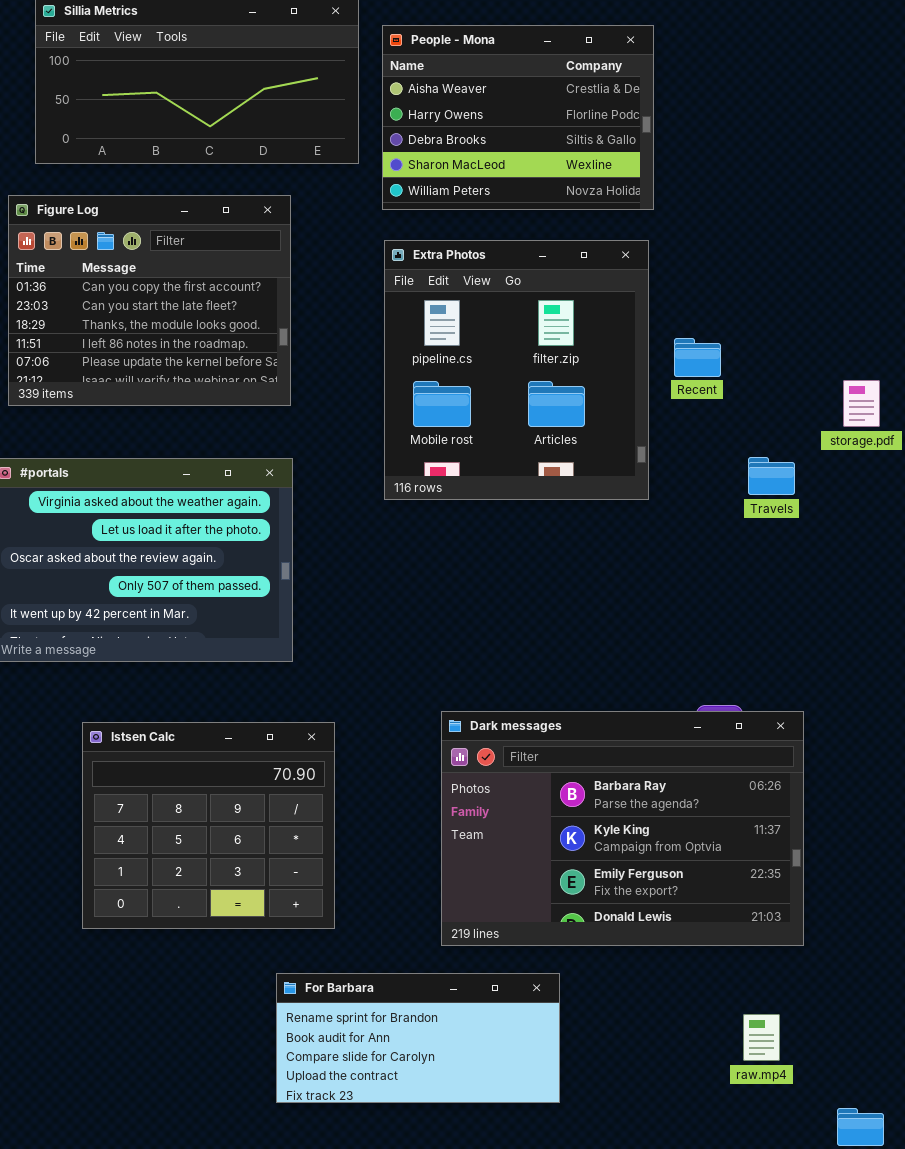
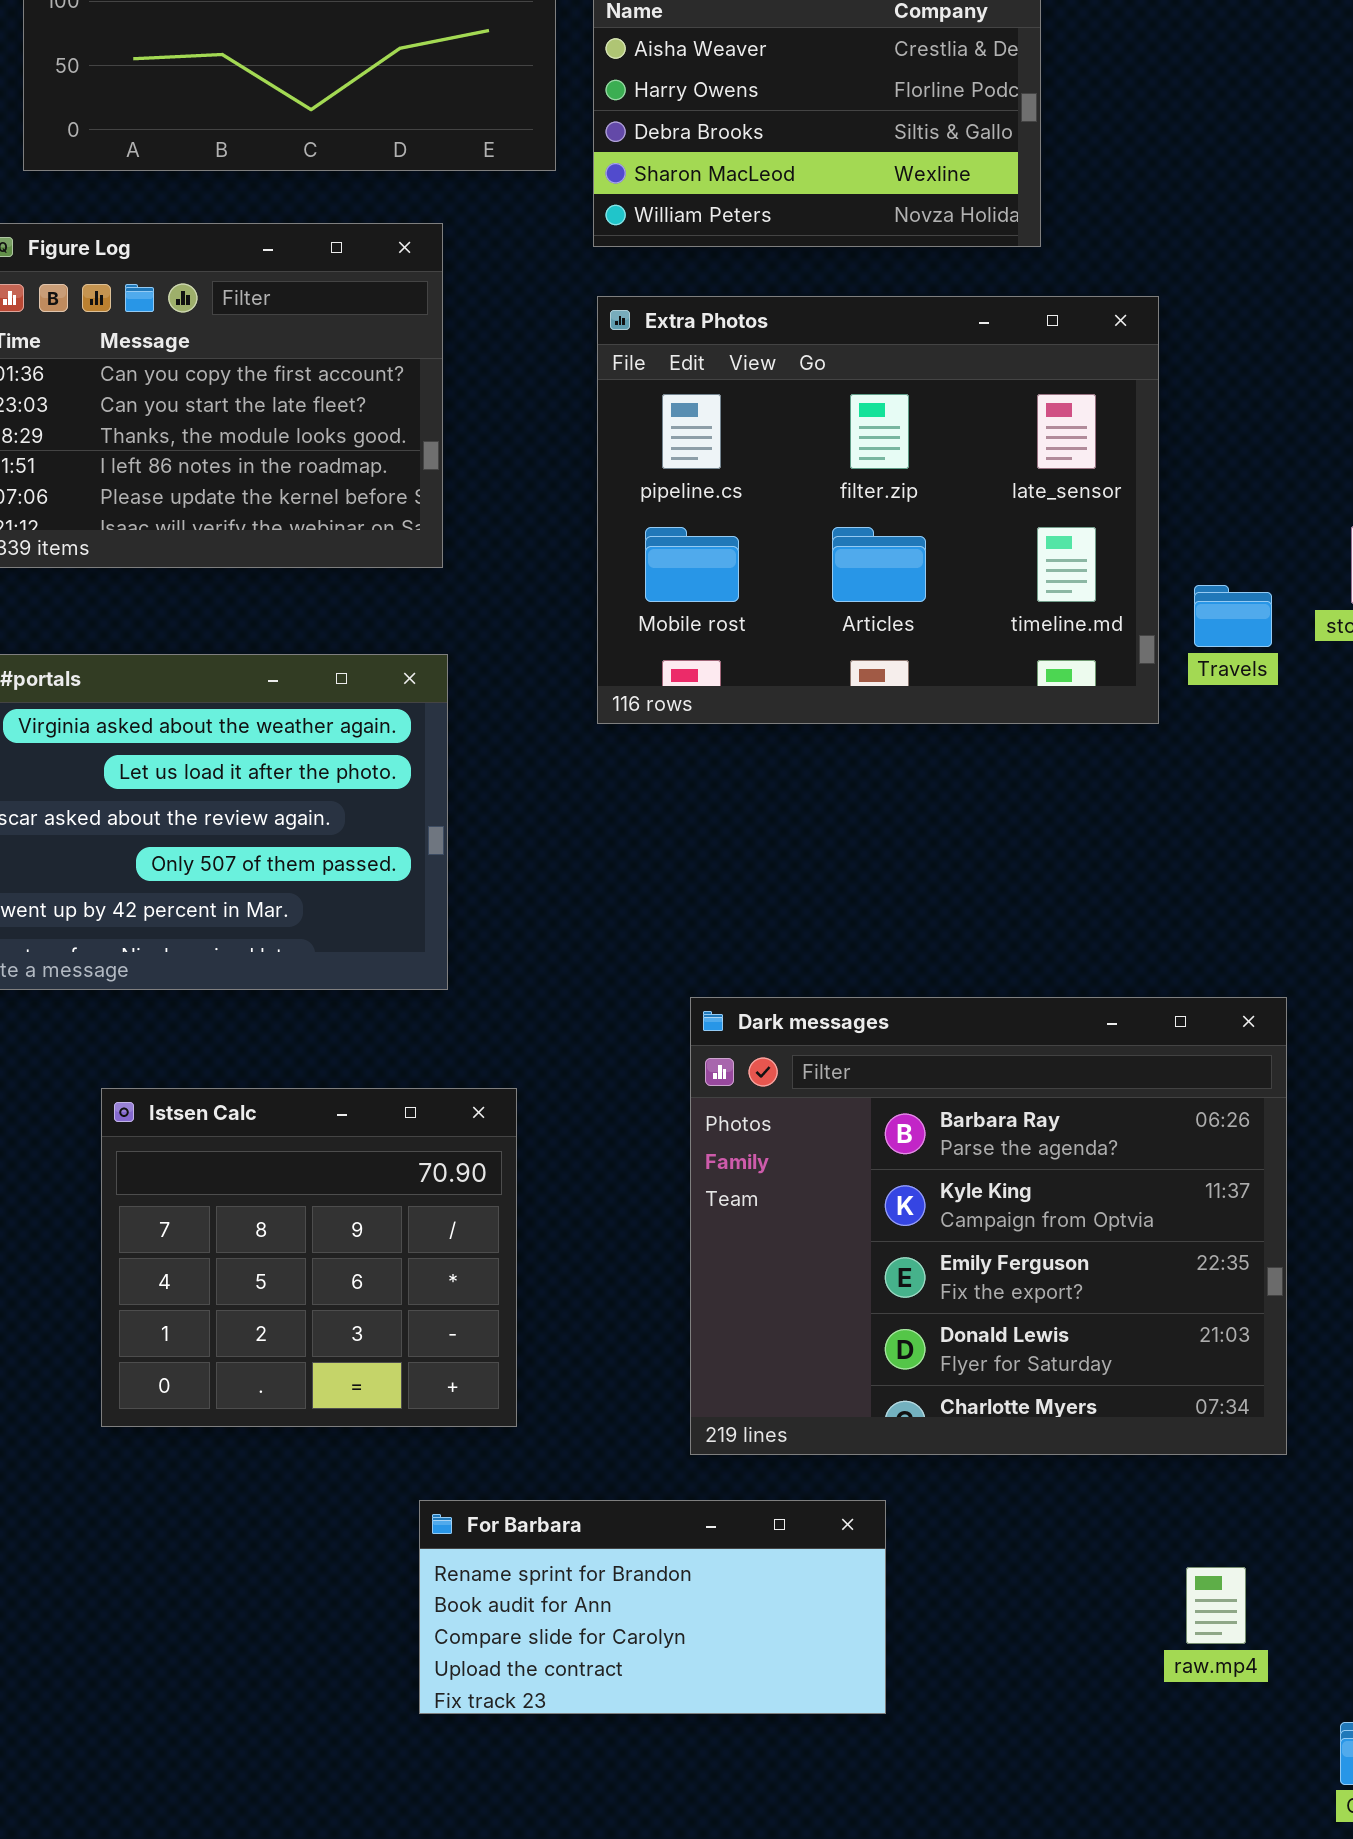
Extra Photos: [384,240,649,500] -> [597,296,1159,724], resized
Travels: [748,457,795,495] -> [1194,585,1272,647], moved
Dark messages: [441,711,804,946] -> [690,997,1287,1455], resized

